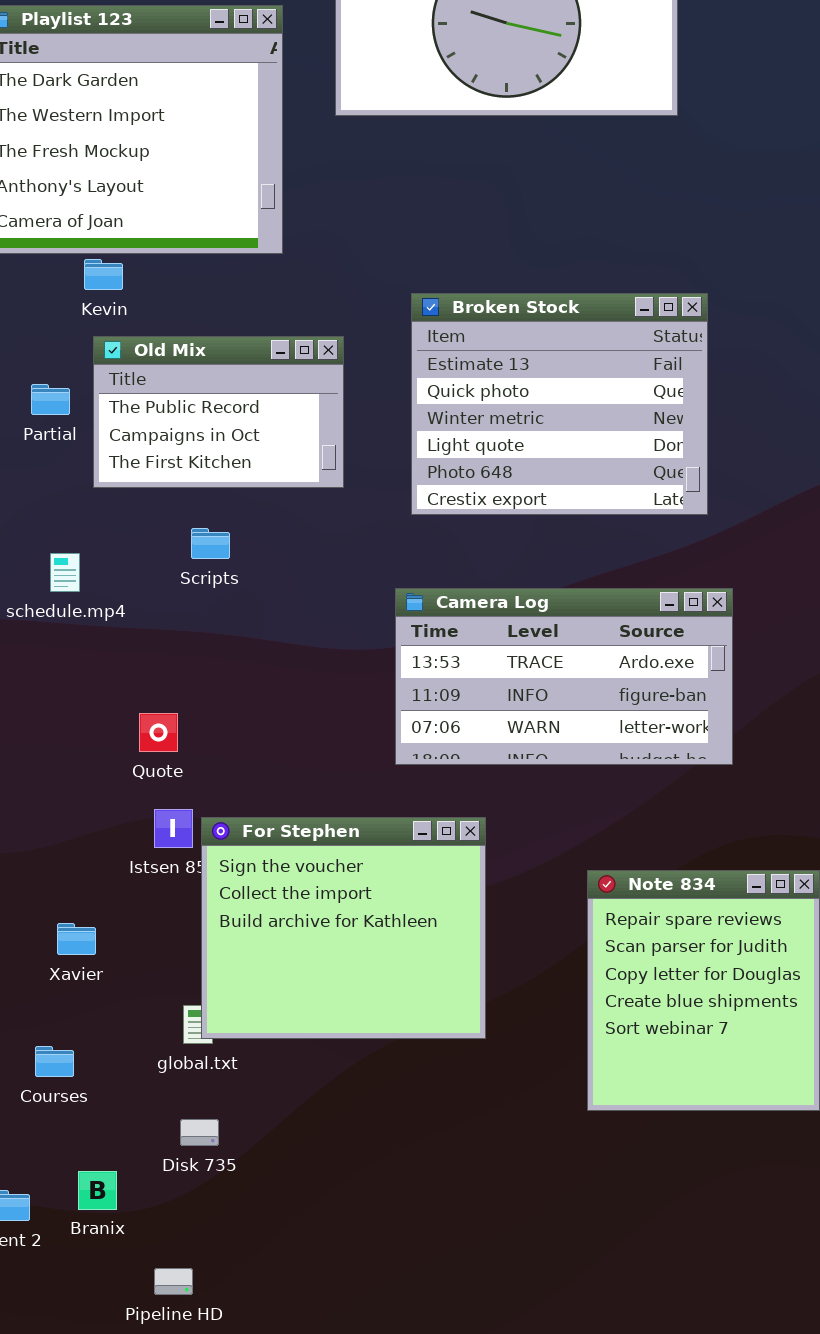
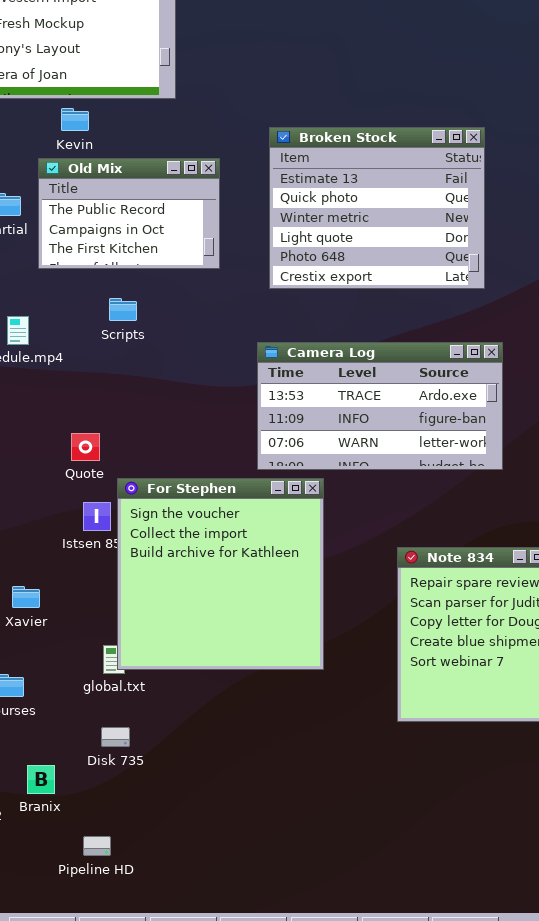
Kevin: [84,259,123,290] -> [61,108,89,131], moved
For Stephen: [201,817,486,1039] -> [117,478,324,670], resized

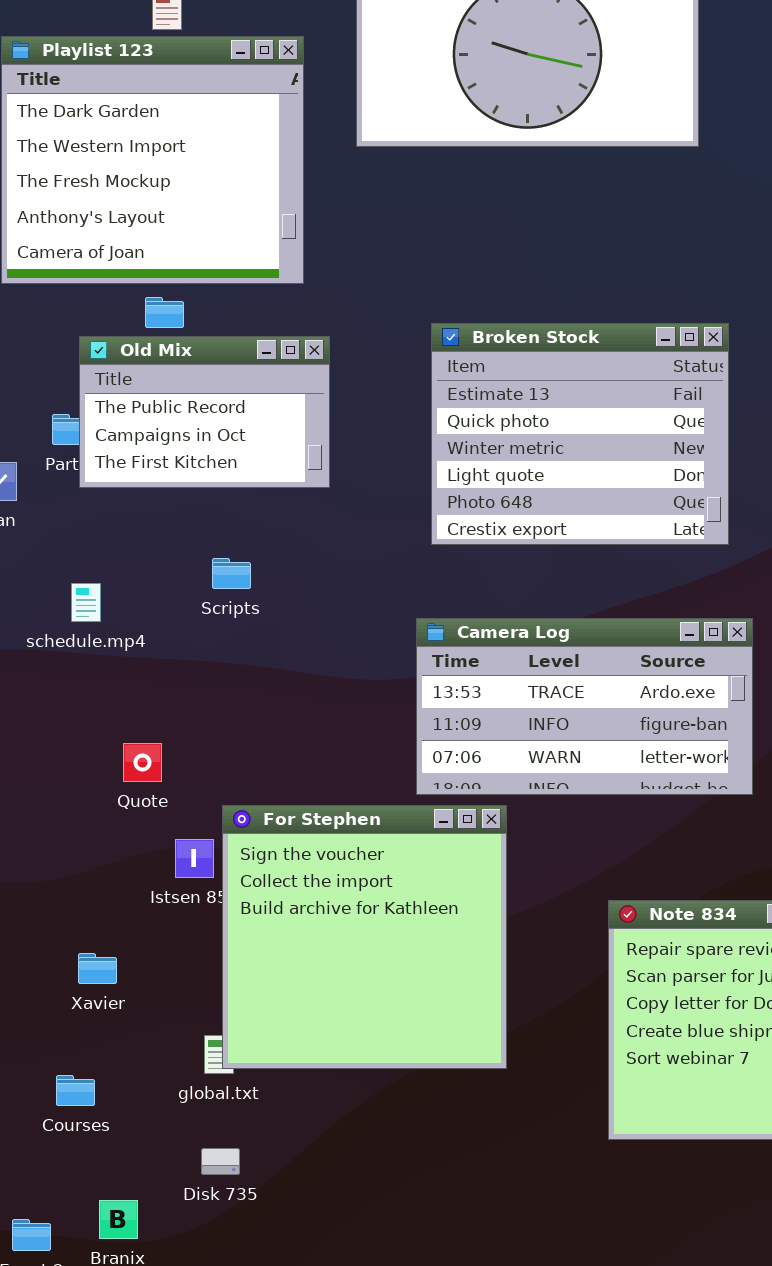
Old Mix: [38,158,220,269] -> [79,336,330,488], moved
Quote: [71,433,100,461] -> [123,743,162,782], moved

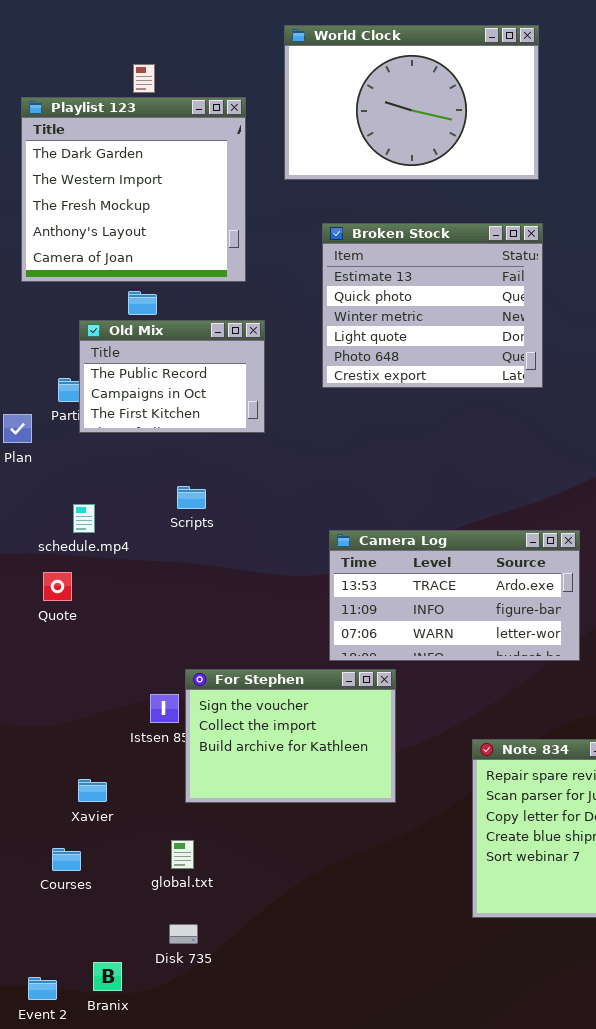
Broken Stock: [431,323,729,545] -> [322,223,543,388], moved
Quote: [123,743,162,782] -> [43,572,72,601], moved
For Stephen: [222,805,507,1069] -> [185,669,396,803], resized
Courses: [56,1075,95,1106] -> [52,848,81,871], moved

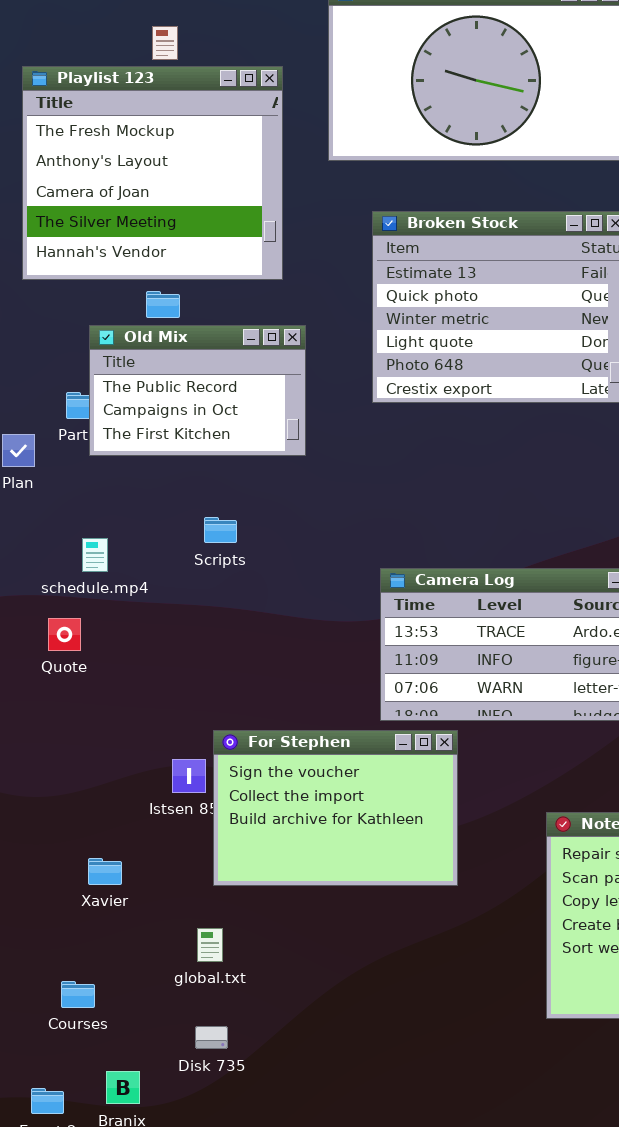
Playlist 123: [21,97,246,282] -> [22,66,283,280], scrolled down 2 rows
Courses: [52,848,81,871] -> [61,981,95,1008], moved

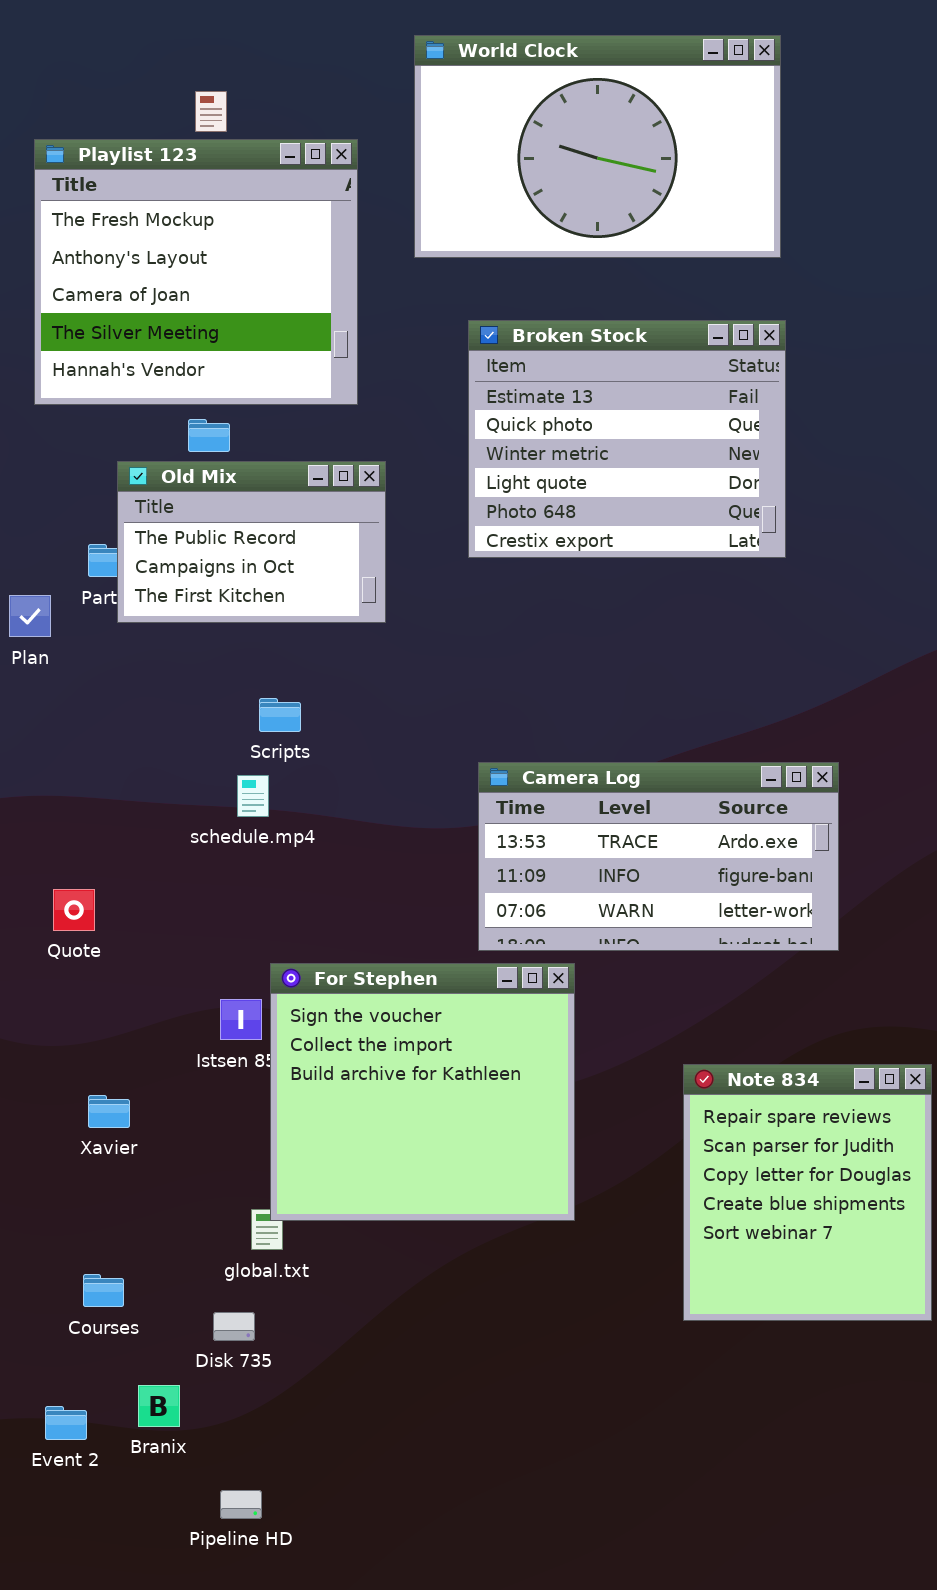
schedule.mp4: [82,538,108,572] -> [237,775,269,817], moved
Quote: [48,618,81,651] -> [53,889,95,931], moved
For Stephen: [213,730,458,886] -> [270,963,575,1221], resized
Xavier: [88,858,122,885] -> [88,1095,130,1128], moved
Disk 735: [195,1026,228,1049] -> [213,1312,255,1341], moved

